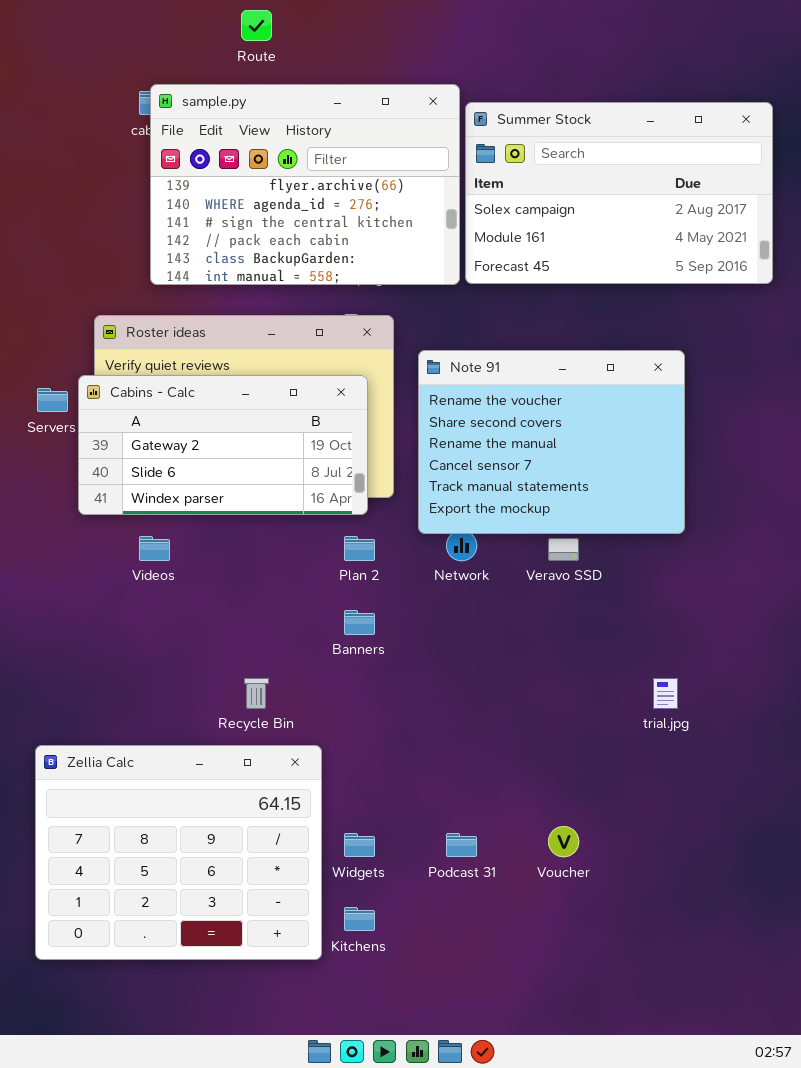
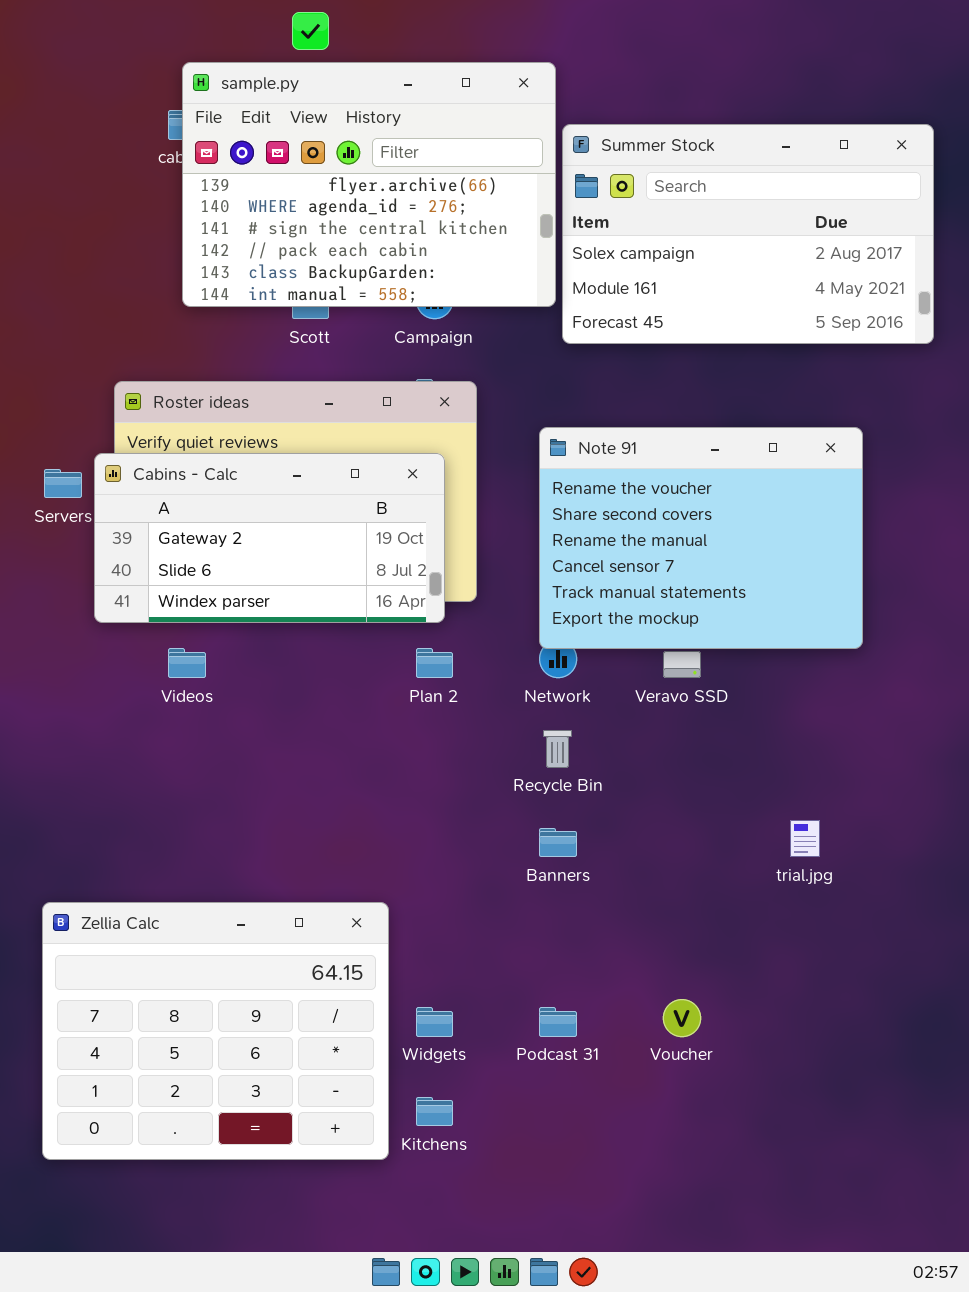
sample.py: [150,84,460,285] -> [182,62,556,307], moved
Note 91: [418,350,685,534] -> [539,427,863,649], moved
Banners: [344,610,375,635] -> [539,828,577,857], moved
Recycle Bin: [244,678,269,709] -> [543,730,572,768], moved

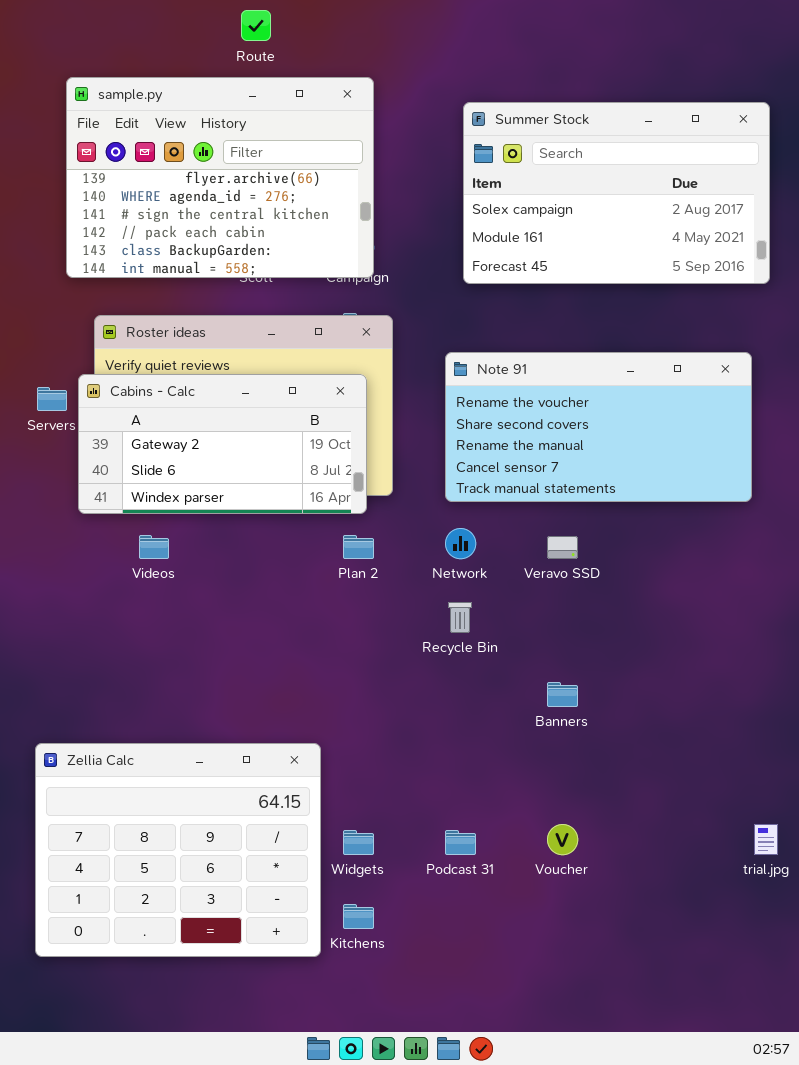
sample.py: [182,62,556,307] -> [66,77,374,278], moved
Note 91: [539,427,863,649] -> [445,352,752,502], resized
trial.jpg: [790,820,820,857] -> [754,824,778,855], moved
Banners: [539,828,577,857] -> [547,682,578,707], moved

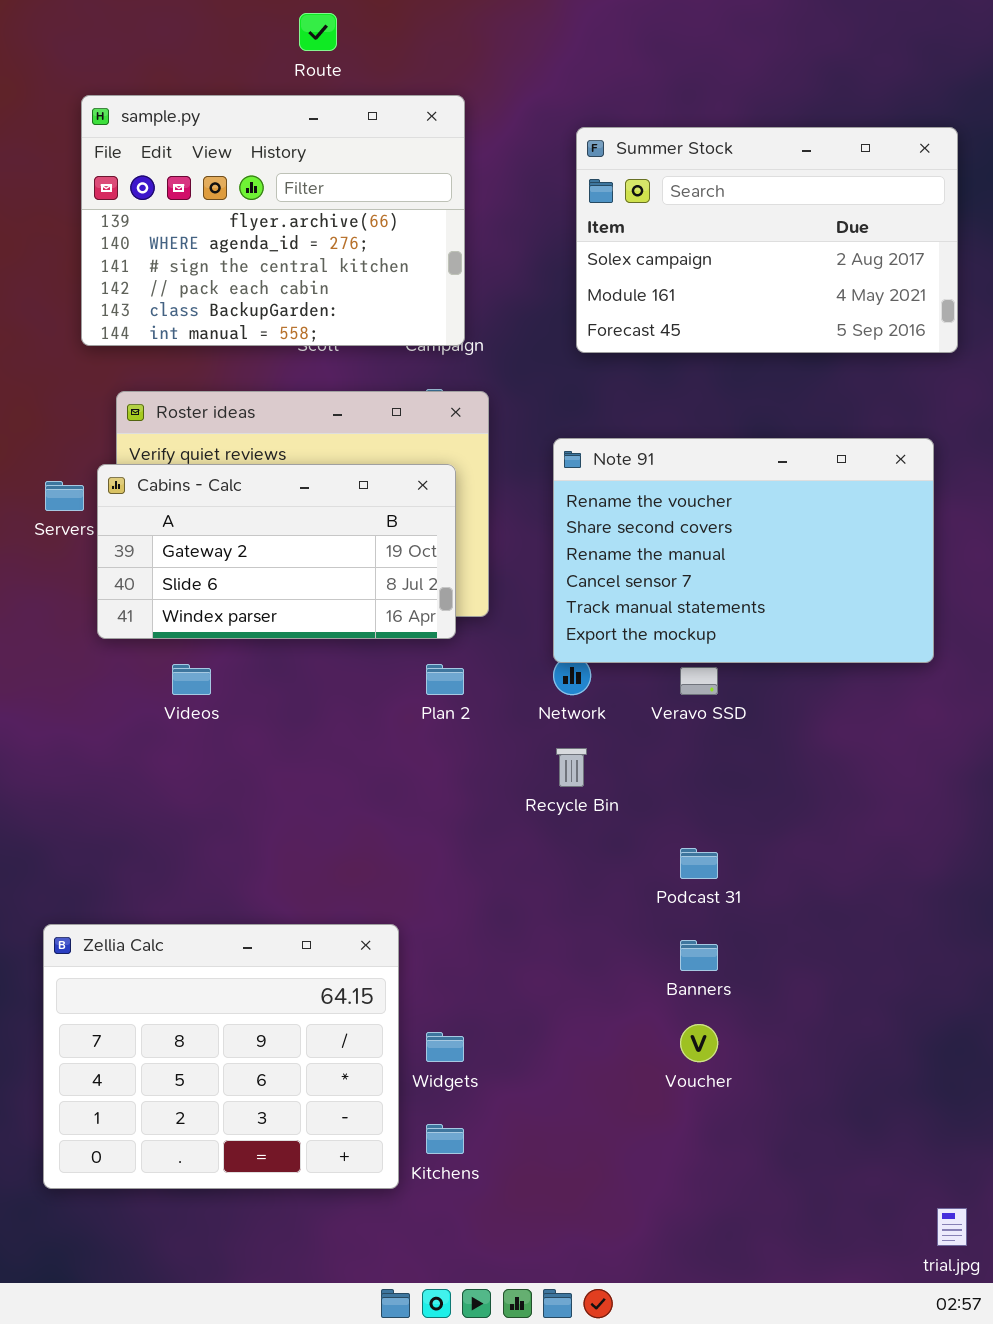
Note 91: [445,352,752,502] -> [553,438,934,663], resized
Banners: [547,682,578,707] -> [680,940,718,971], moved
trial.jpg: [754,824,778,855] -> [937,1208,967,1246], moved
Podcast 31: [445,830,476,855] -> [680,848,718,879], moved

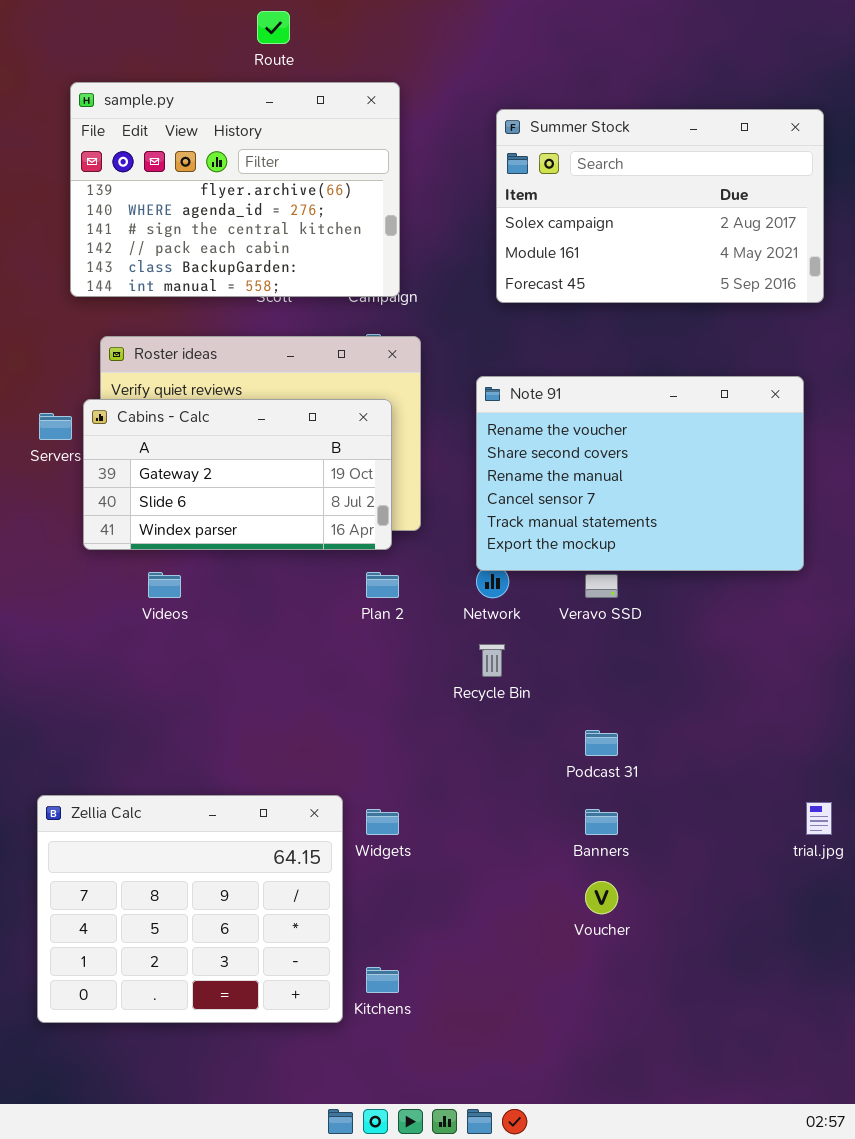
Widgets: [426,1032,464,1062] -> [366,809,399,835], moved
trial.jpg: [937,1208,967,1246] -> [806,802,832,835], moved

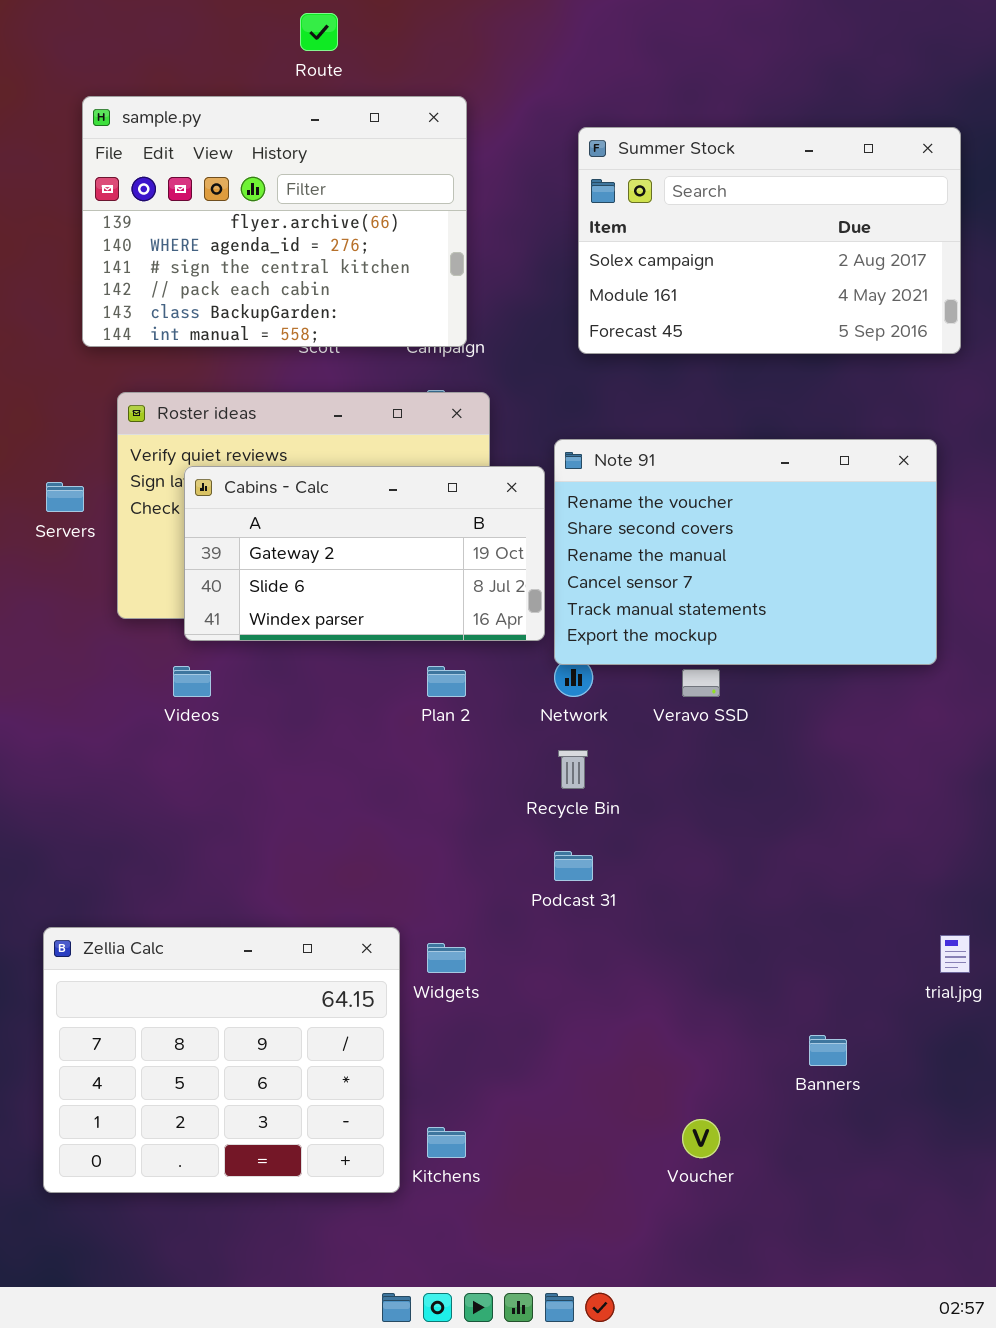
Cabins - Calc: [83,399,392,550] -> [184,466,545,641], moved
Podcast 31: [585,730,618,756] -> [554,851,593,881], moved
Banners: [585,809,618,835] -> [809,1035,847,1066], moved
Voucher: [585,881,618,914] -> [682,1119,720,1158], moved

